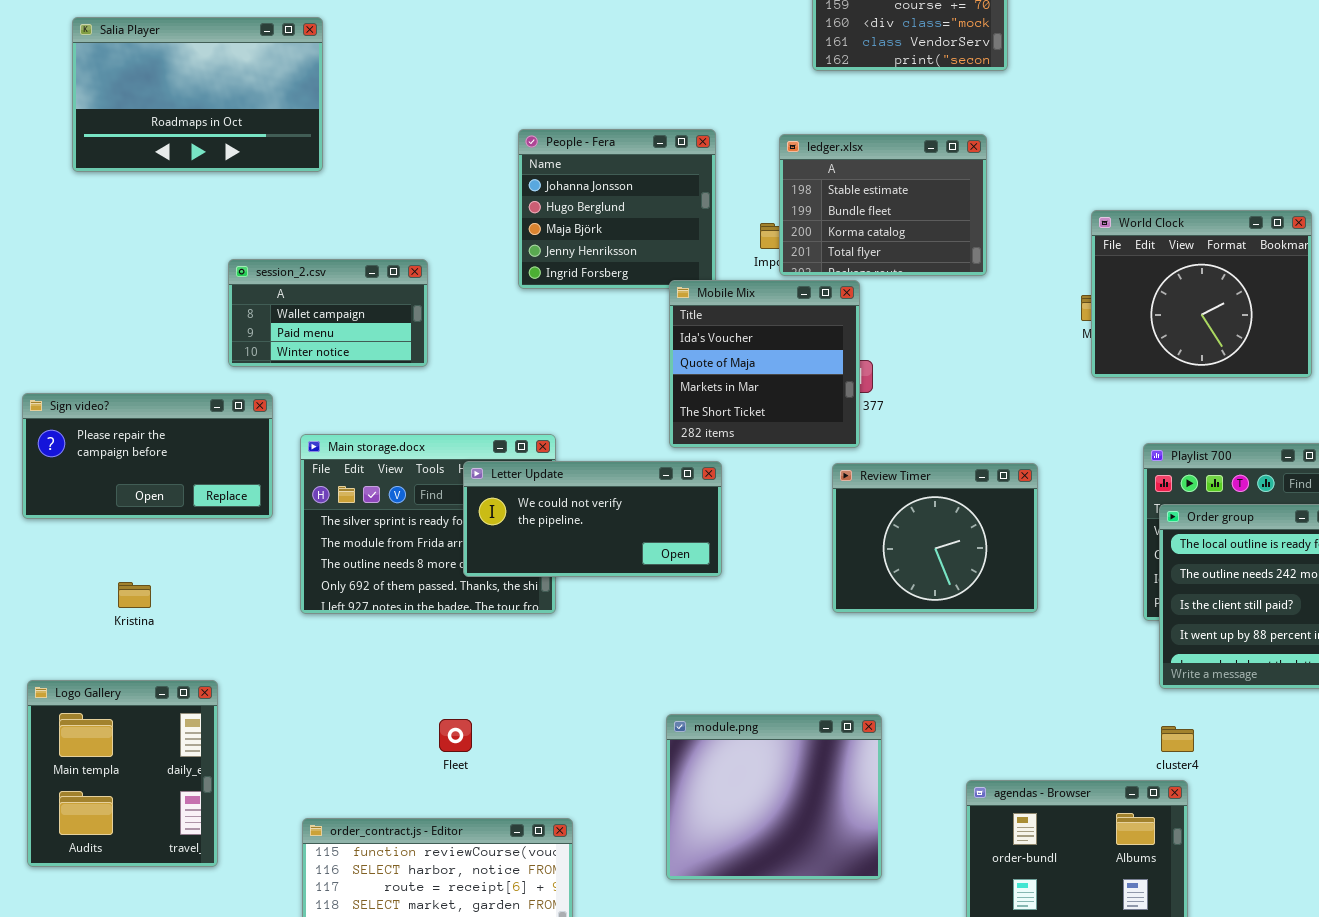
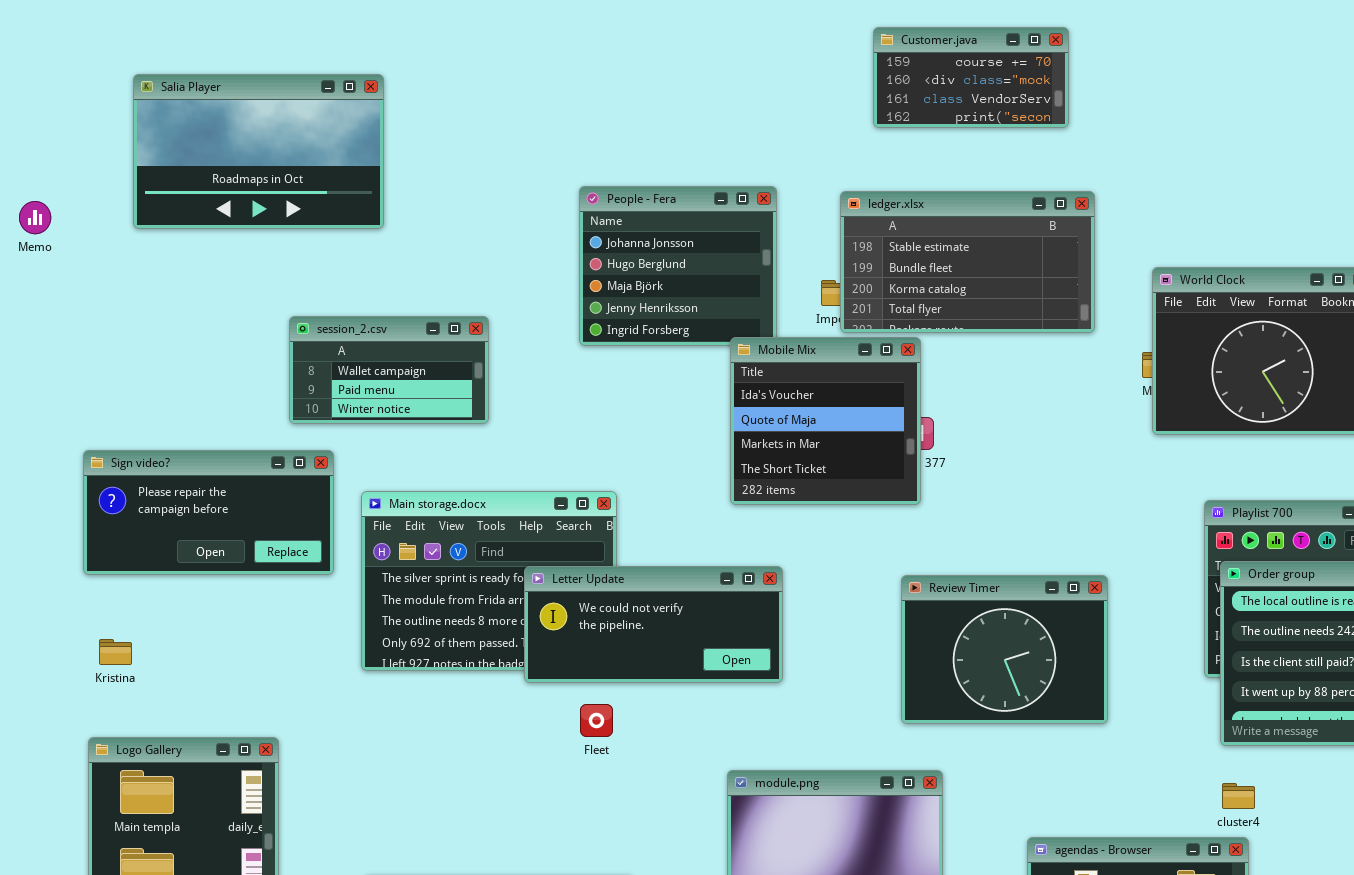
ledger.xlsx: [779,134,987,276] -> [840,191,1095,333], resized
Letter Update: [463,461,722,577] -> [524,566,783,683], moved
Review Timer: [832,463,1038,613] -> [901,575,1108,724], moved
Kristina: [118,582,151,608] -> [99,639,132,665], moved
Fleet: [439,719,472,752] -> [580,704,613,737], moved

